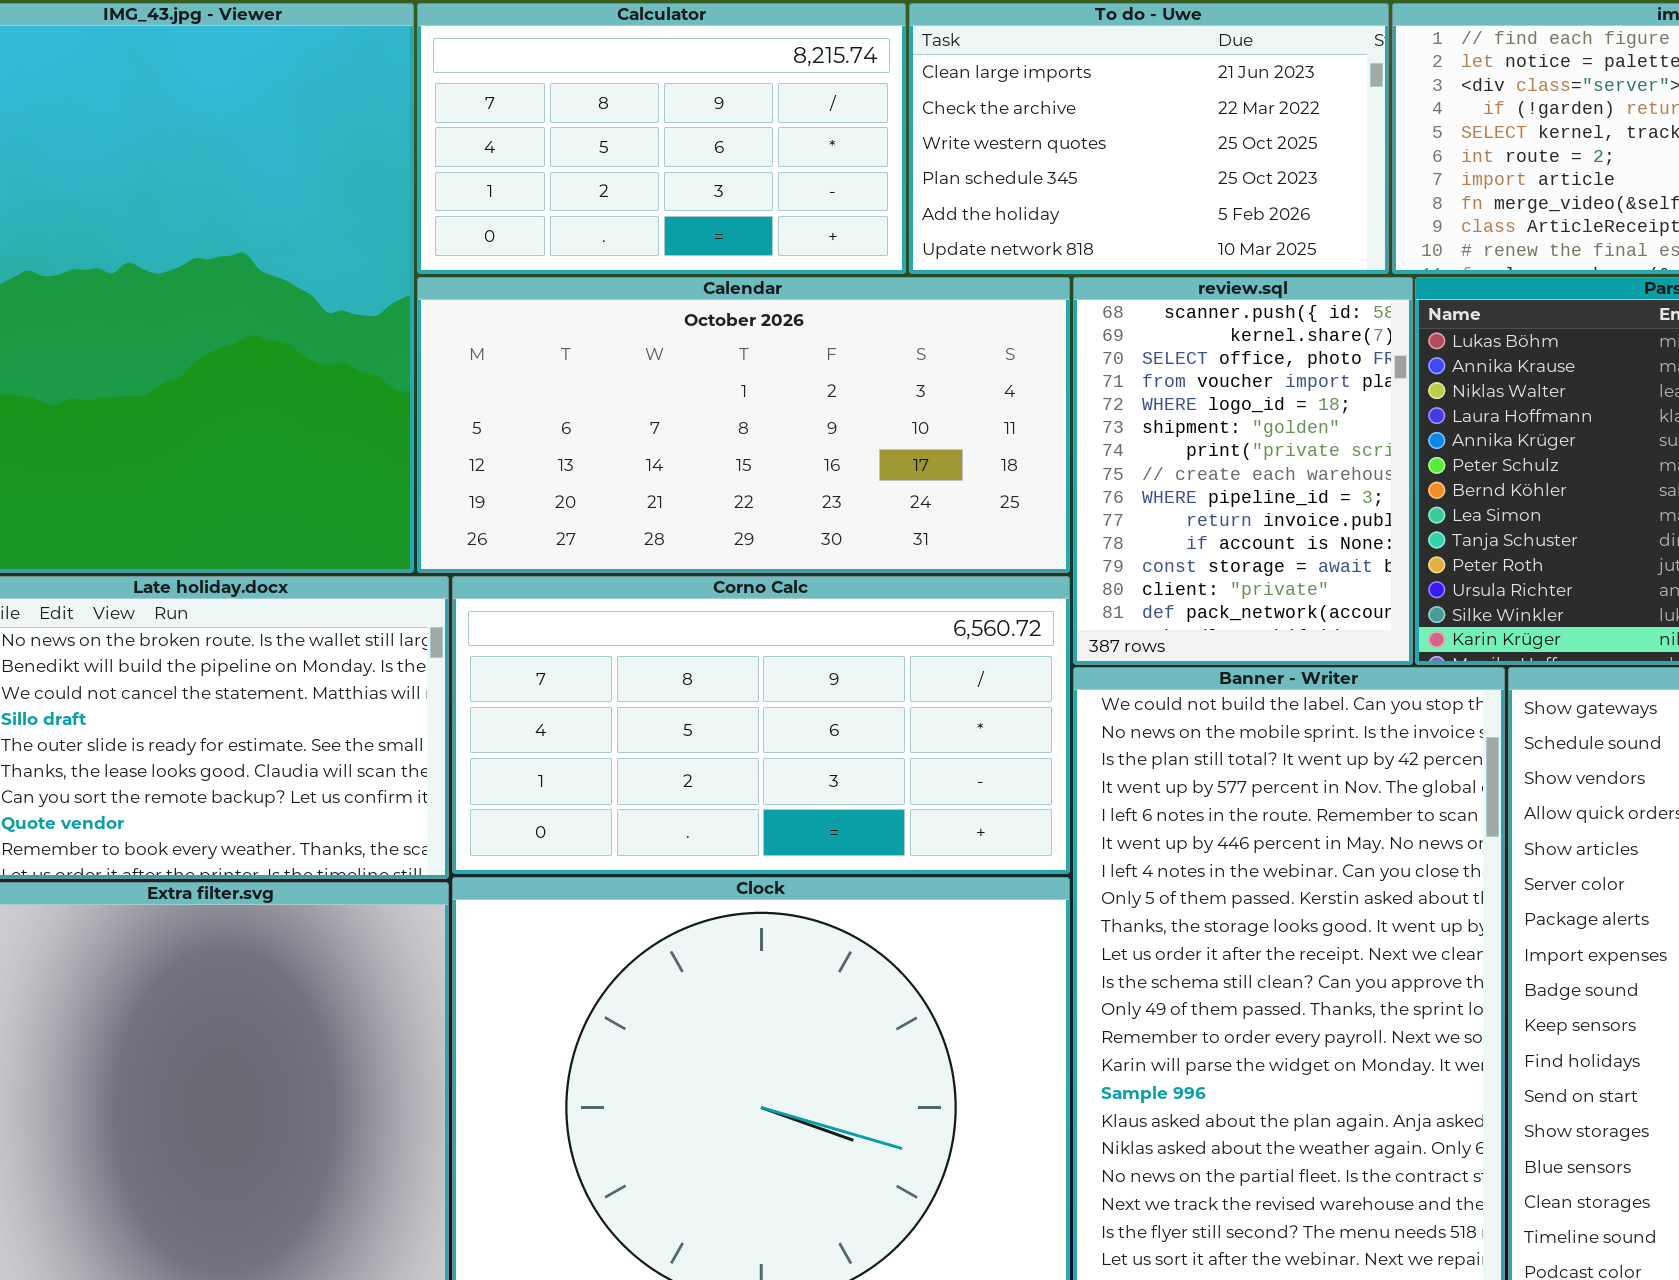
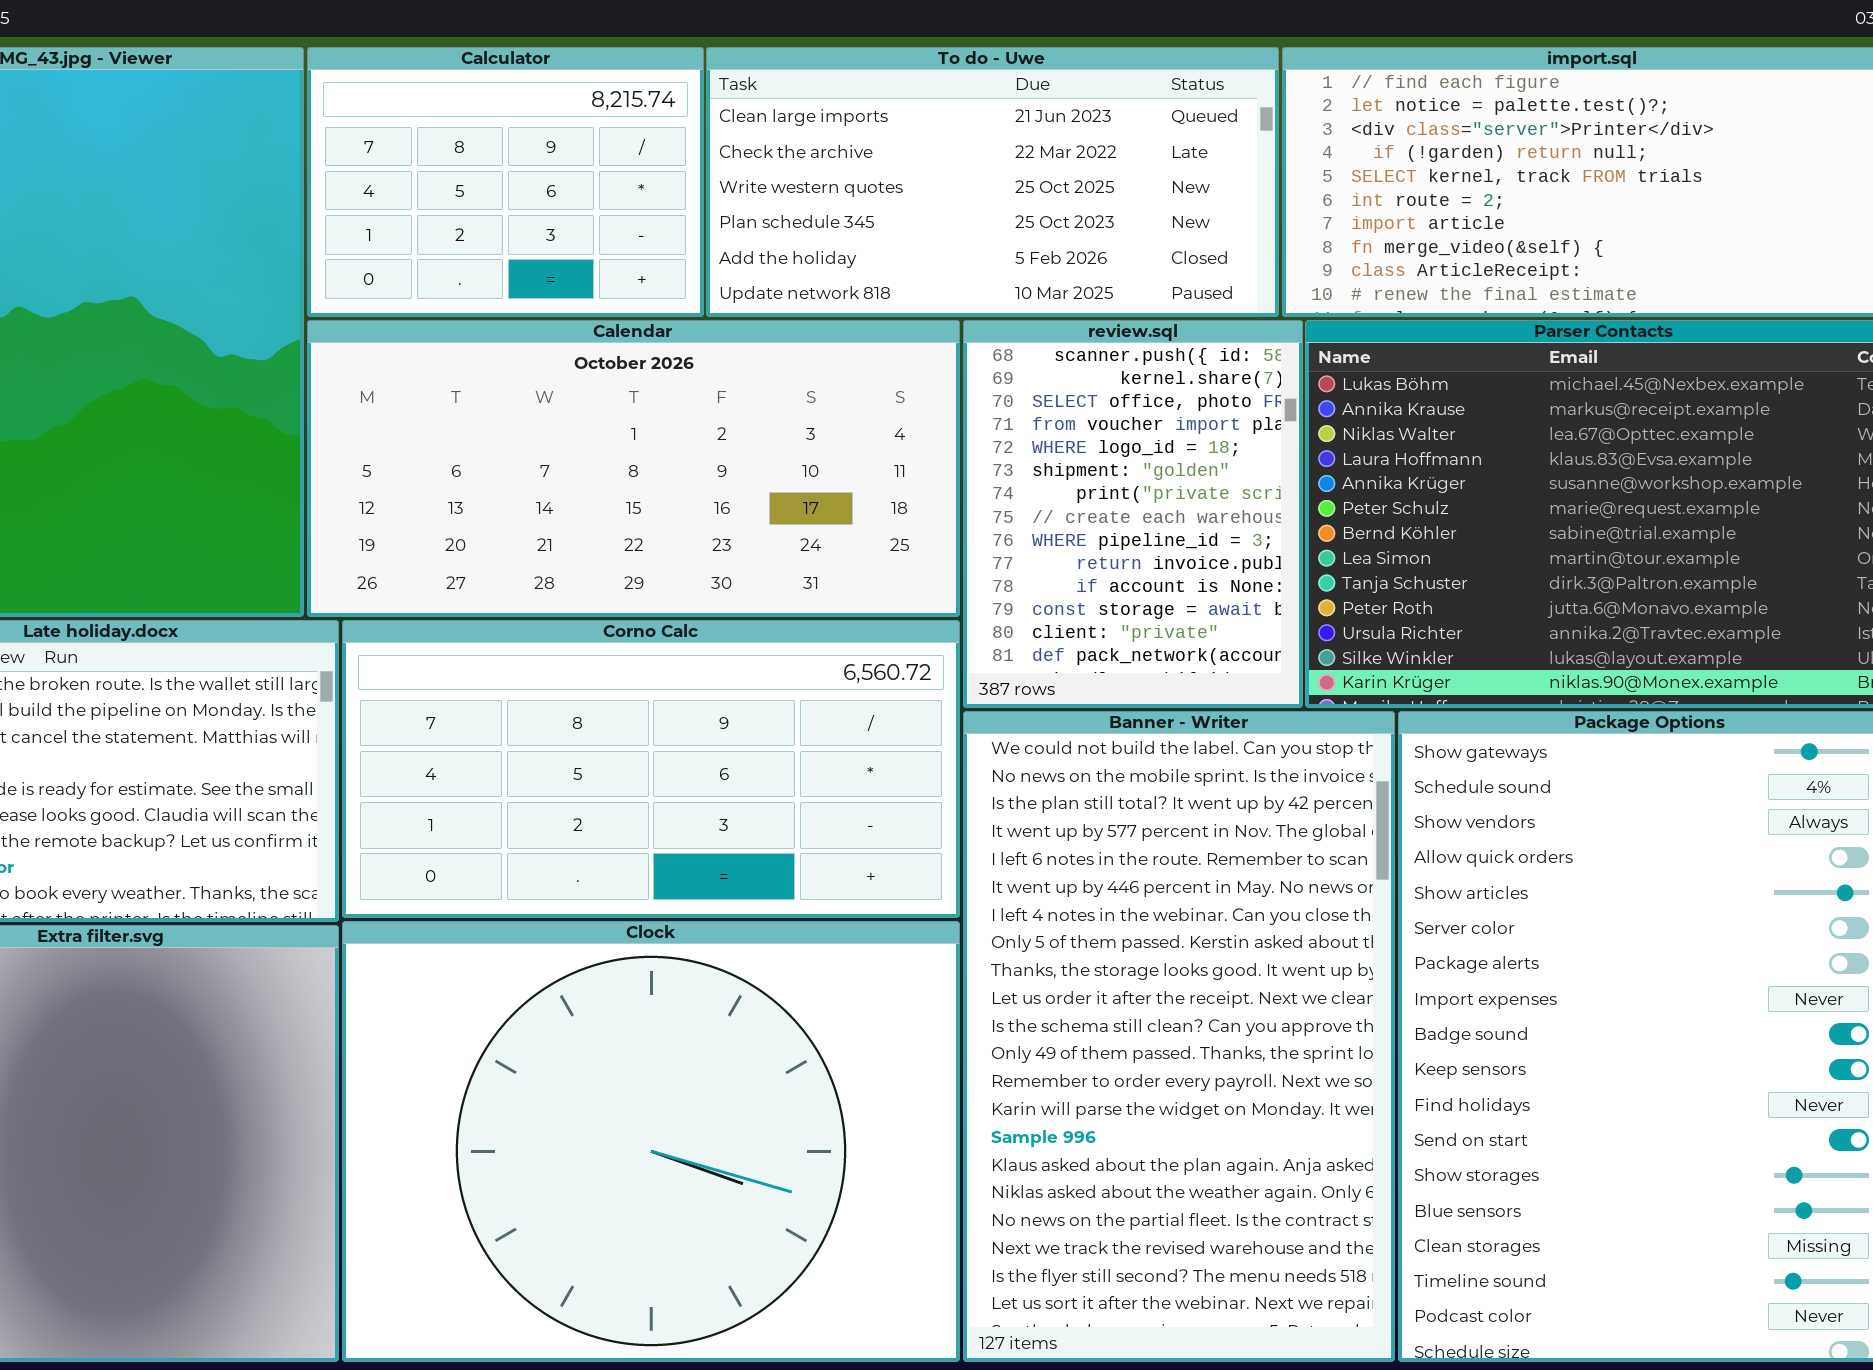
Calculator: [417,3,906,274] -> [307,47,704,317], resized
To do - Uwe: [909,3,1389,274] -> [706,47,1279,317], resized

